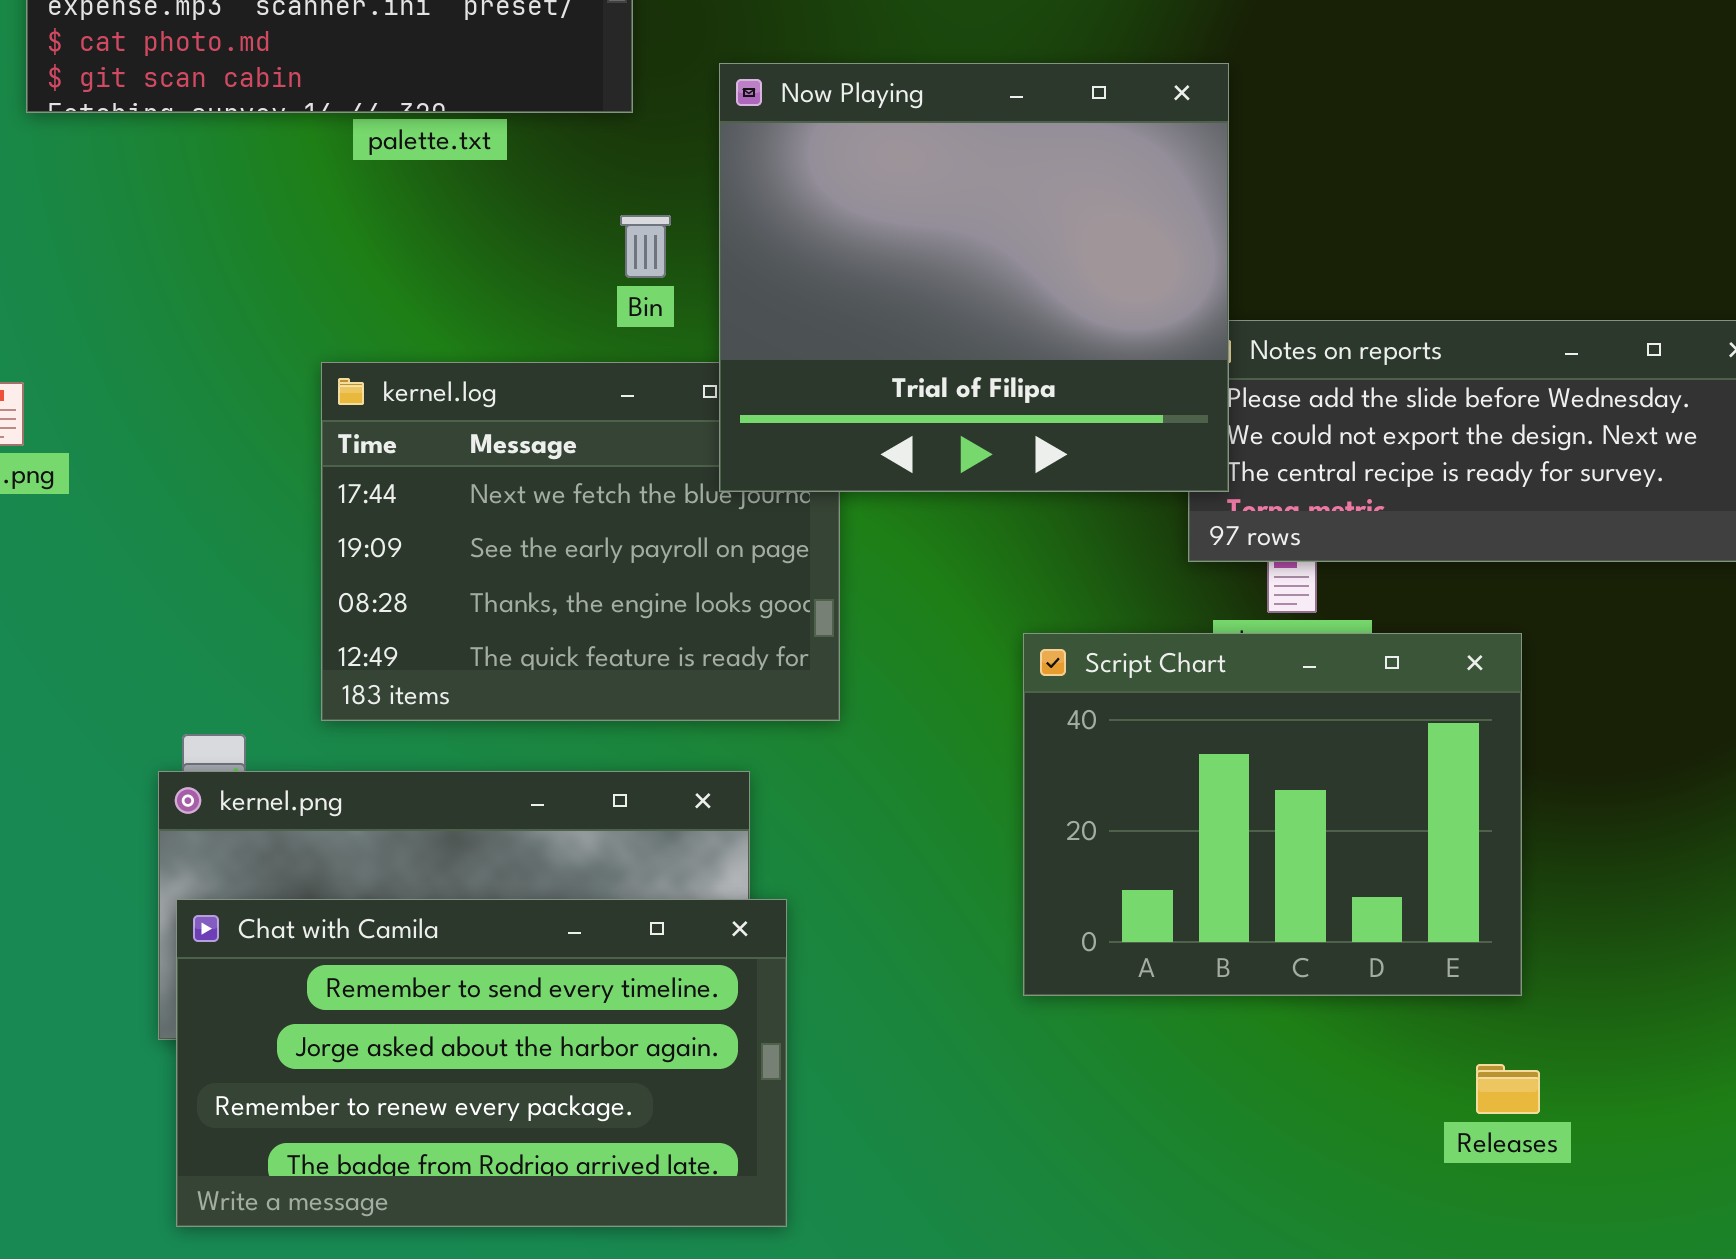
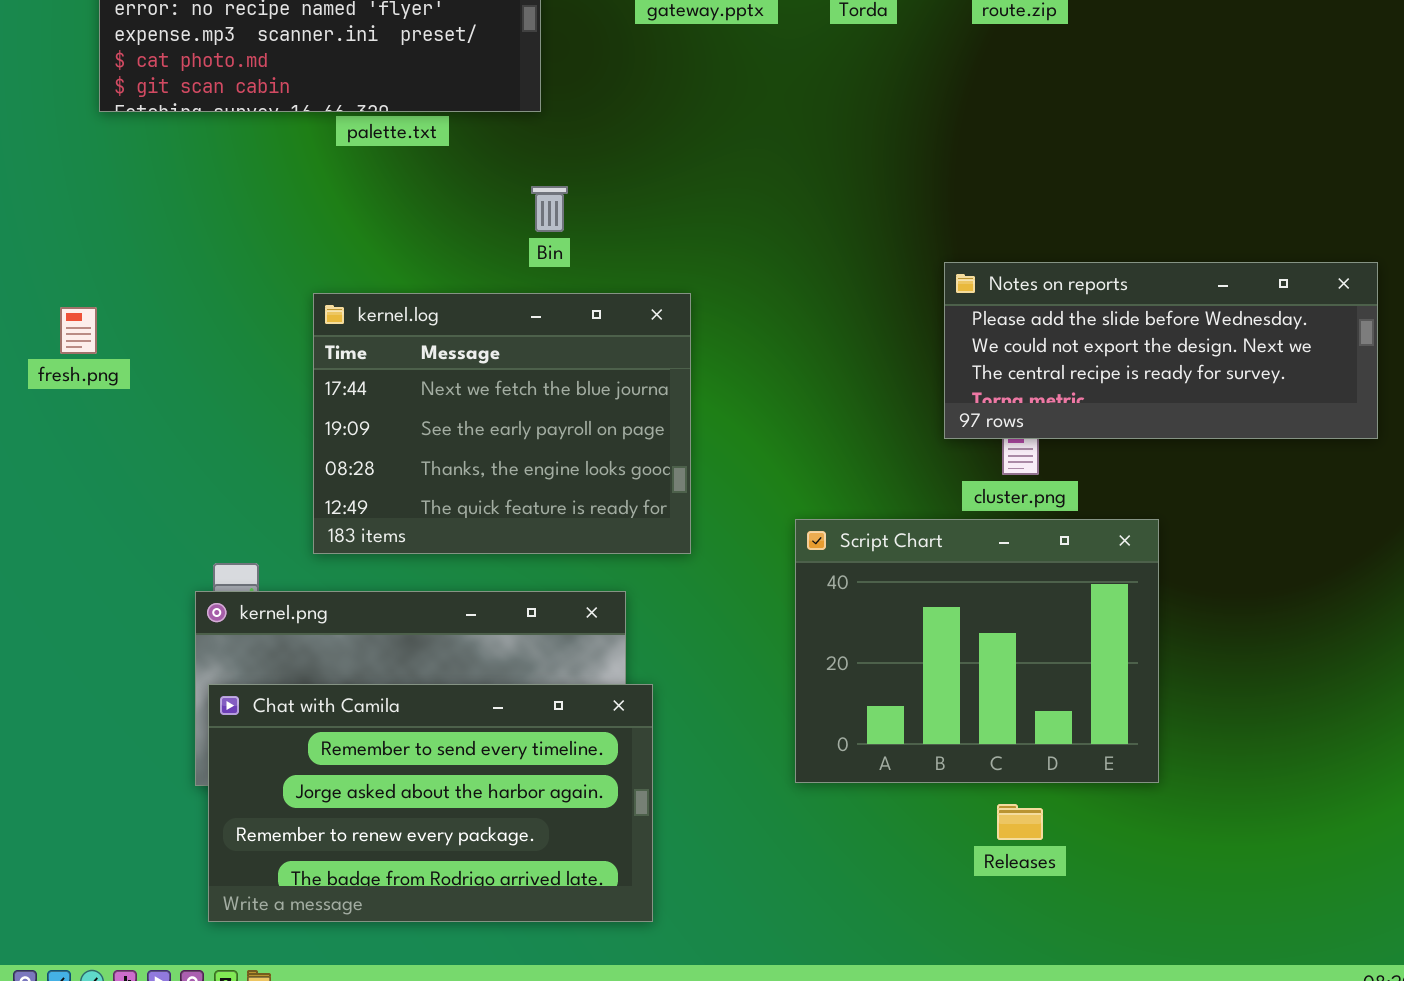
Now Playing: [719,63,1229,492] -> none, closed
Script Chart: [1023,633,1522,996] -> [795,519,1159,783], moved
Releases: [1476,1064,1540,1114] -> [997,804,1043,840], moved

